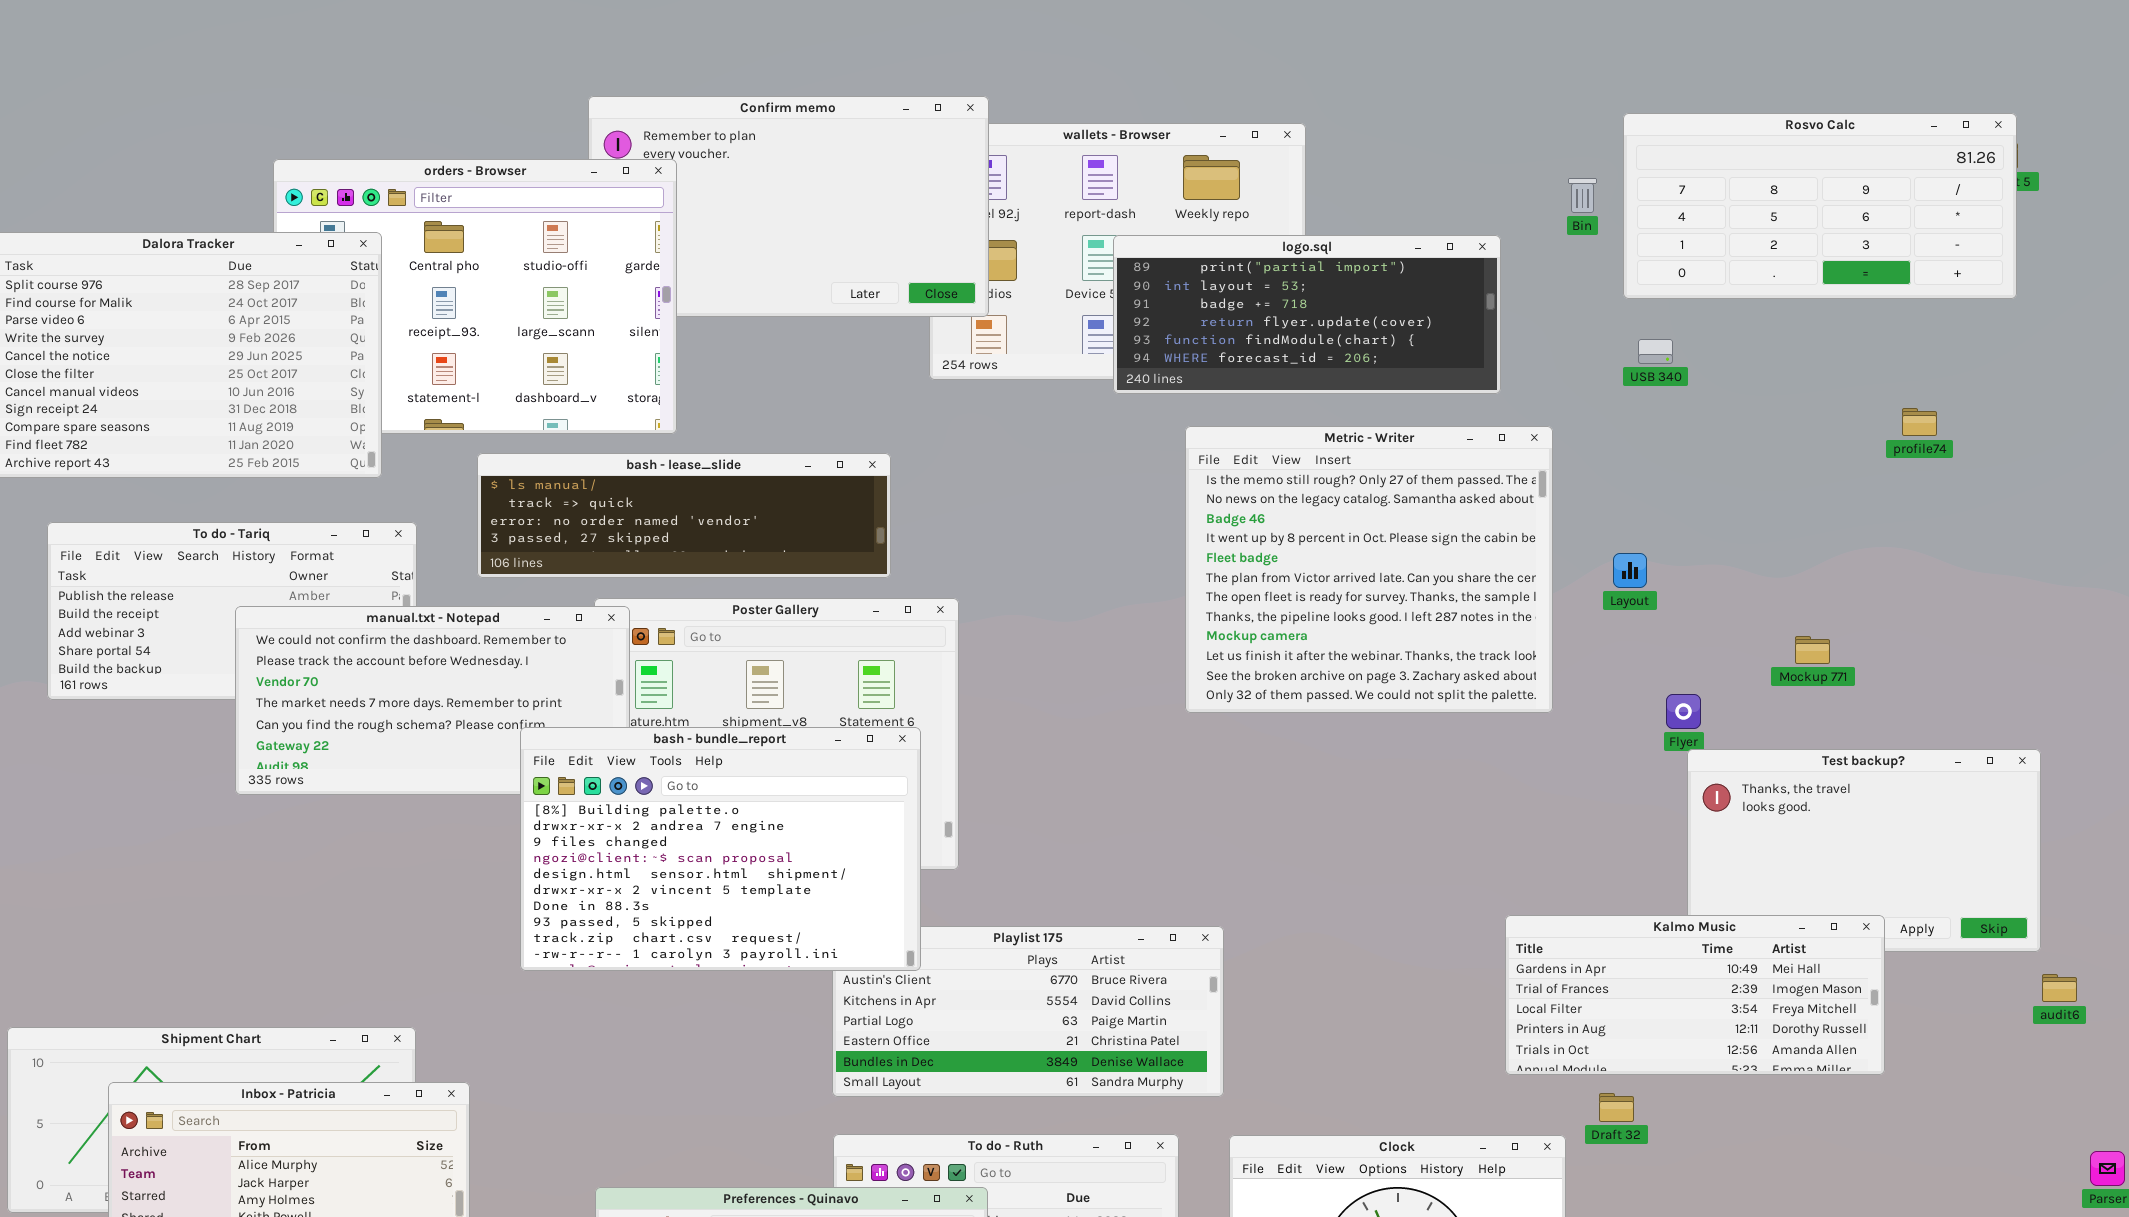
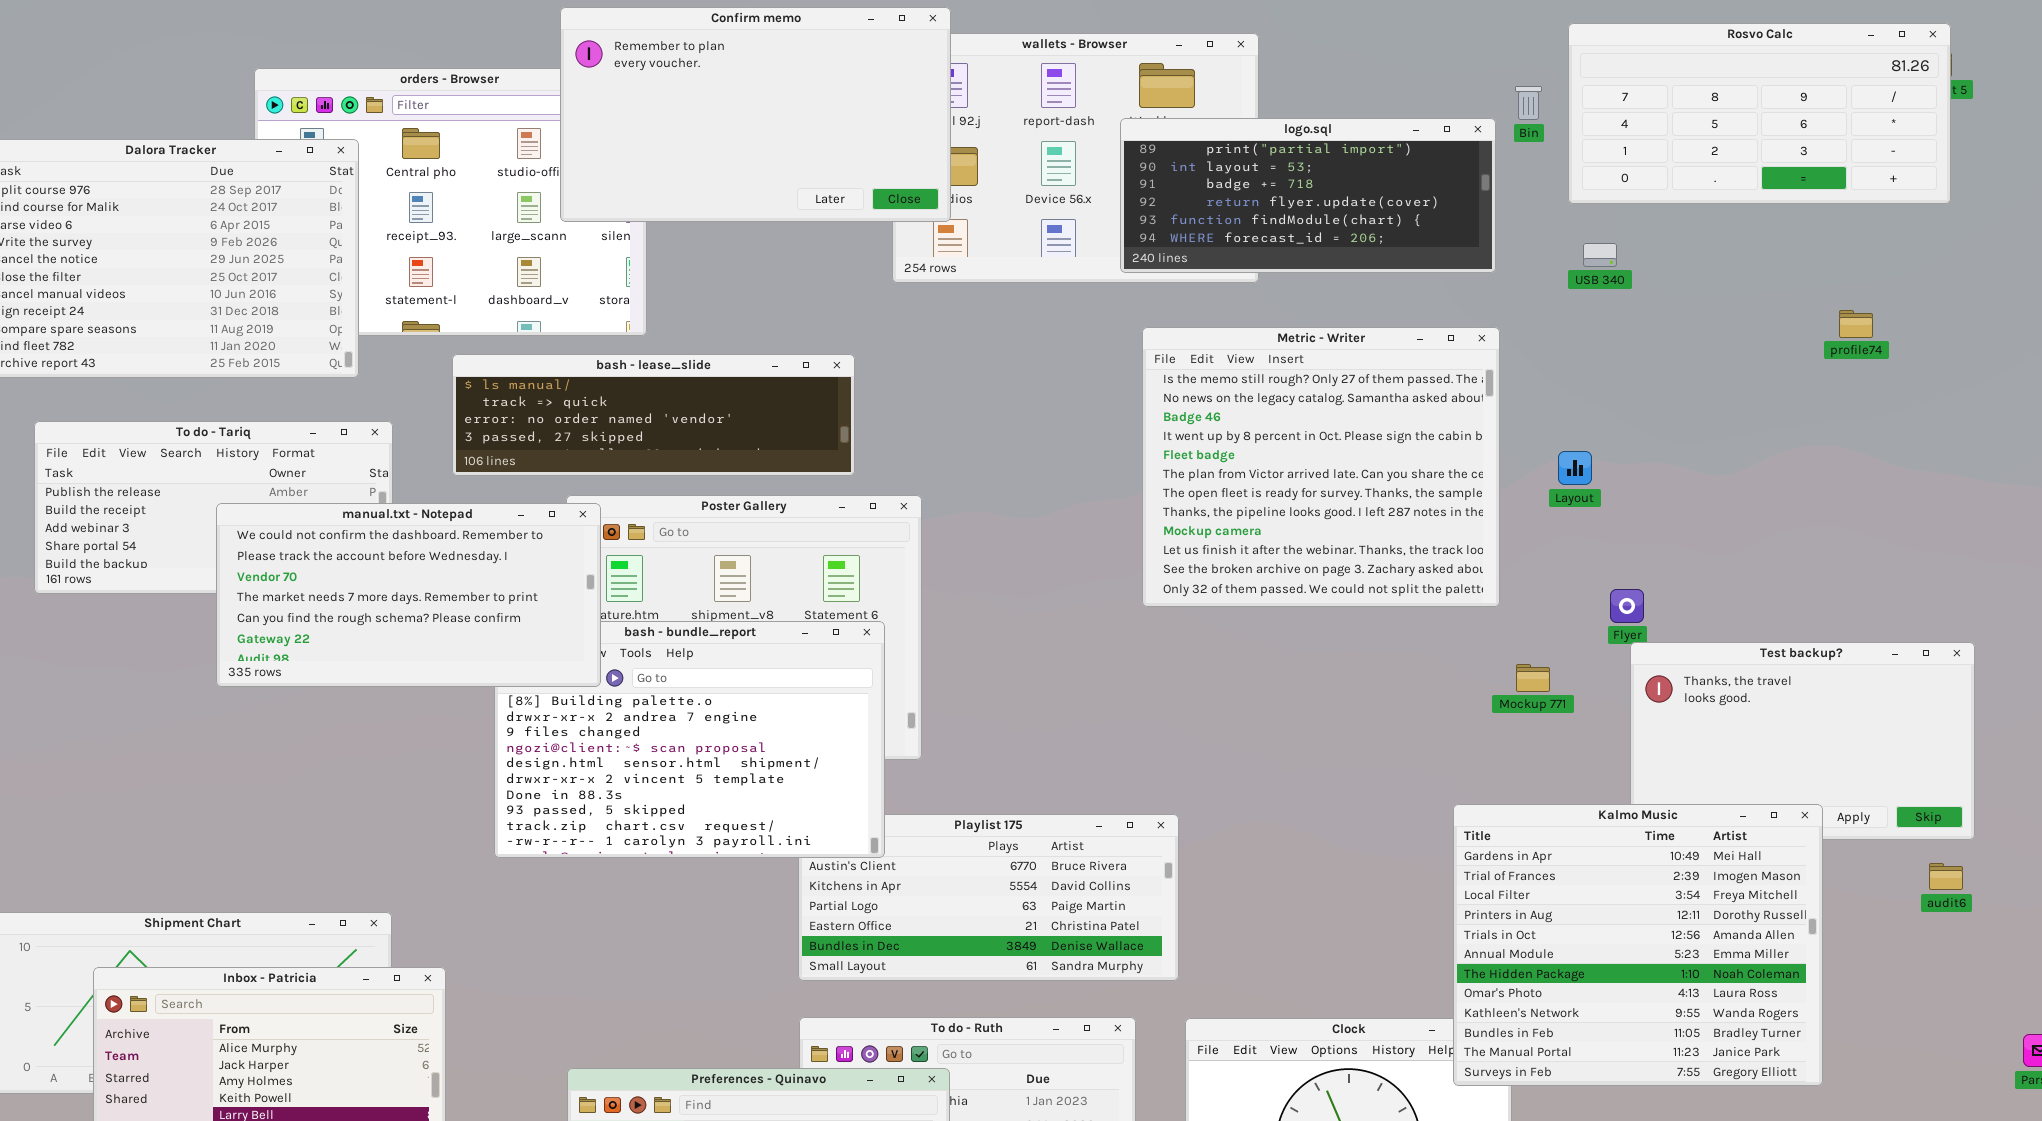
Confirm memo: [588,96,989,317] -> [560,7,951,222], raised
logo.sql: [1113,235,1501,394] -> [1120,118,1496,273], moved
manual.txt - Notepad: [235,606,630,795] -> [216,503,601,687], raised
Mockup 771: [1795,636,1830,664] -> [1516,664,1550,692], moved
Kalmo Music: [1505,915,1885,1075] -> [1453,804,1823,1086], resized
audit6: [2042,974,2077,1002] -> [1929,863,1963,890], moved

